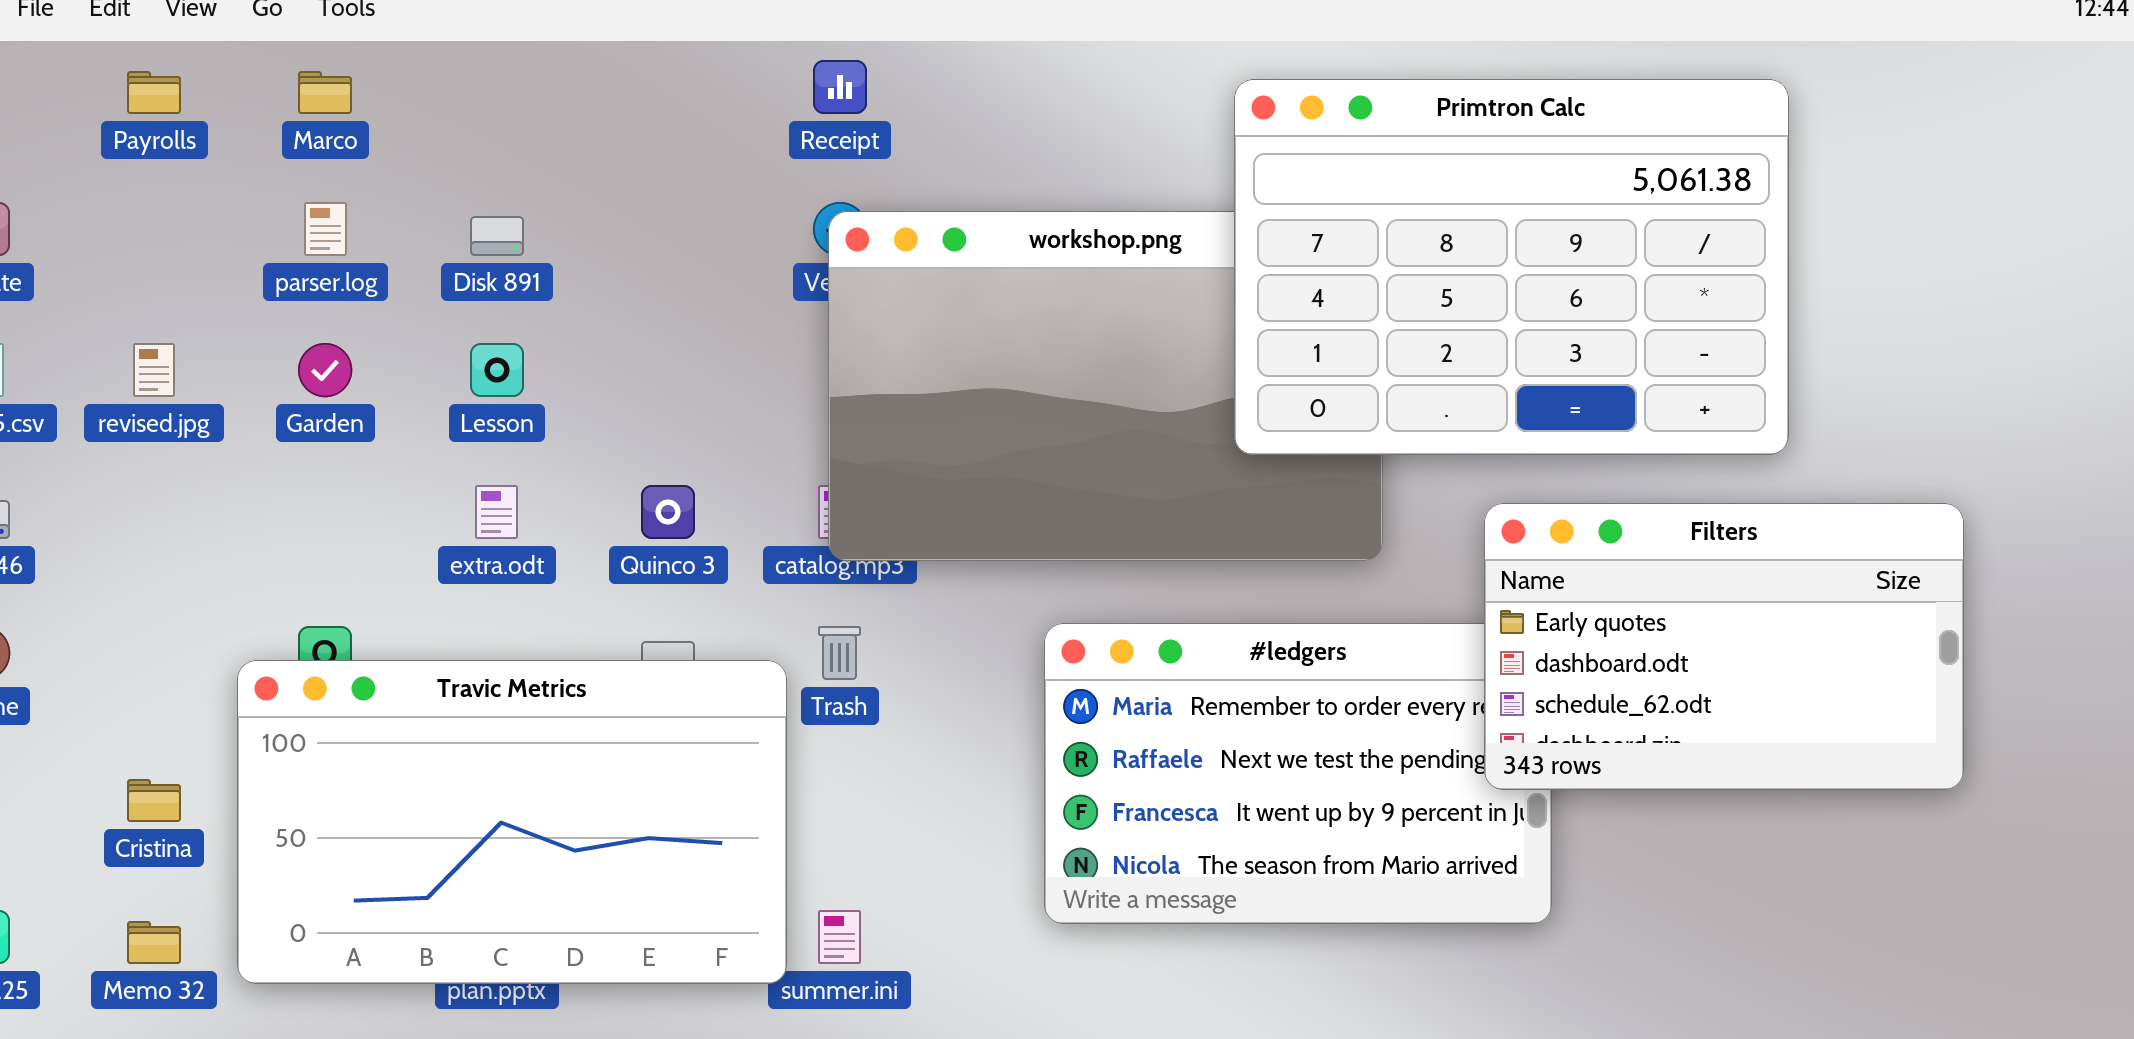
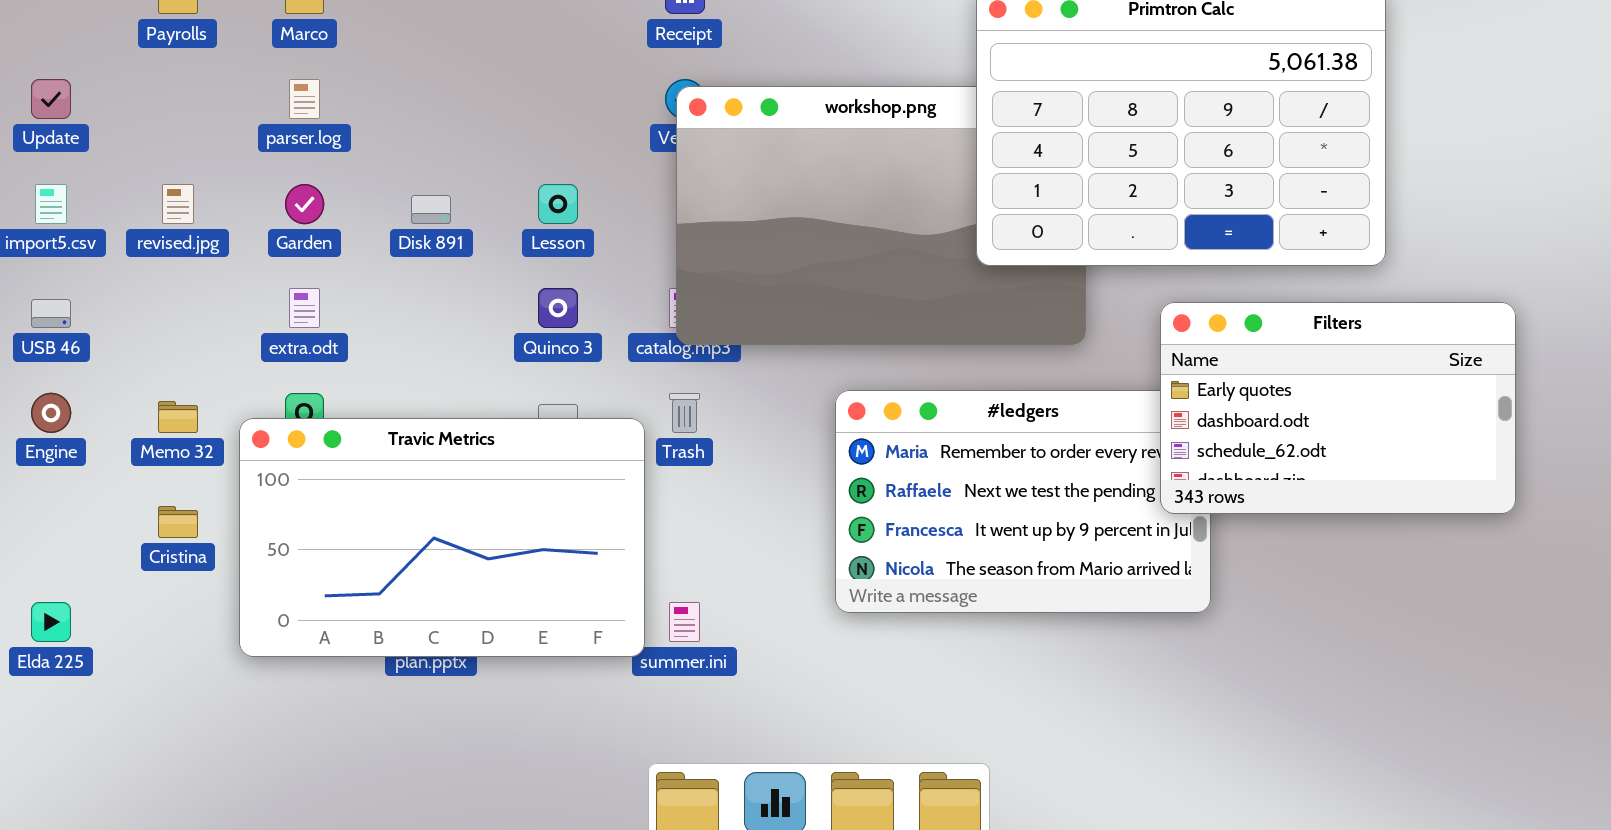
Disk 891: [470,216,524,256] -> [411,195,451,224], moved
Lesson: [470,343,524,397] -> [538,184,578,224], moved
extra.odt: [475,485,518,539] -> [289,288,320,328], moved
Memo 32: [127,921,181,964] -> [158,401,198,433], moved

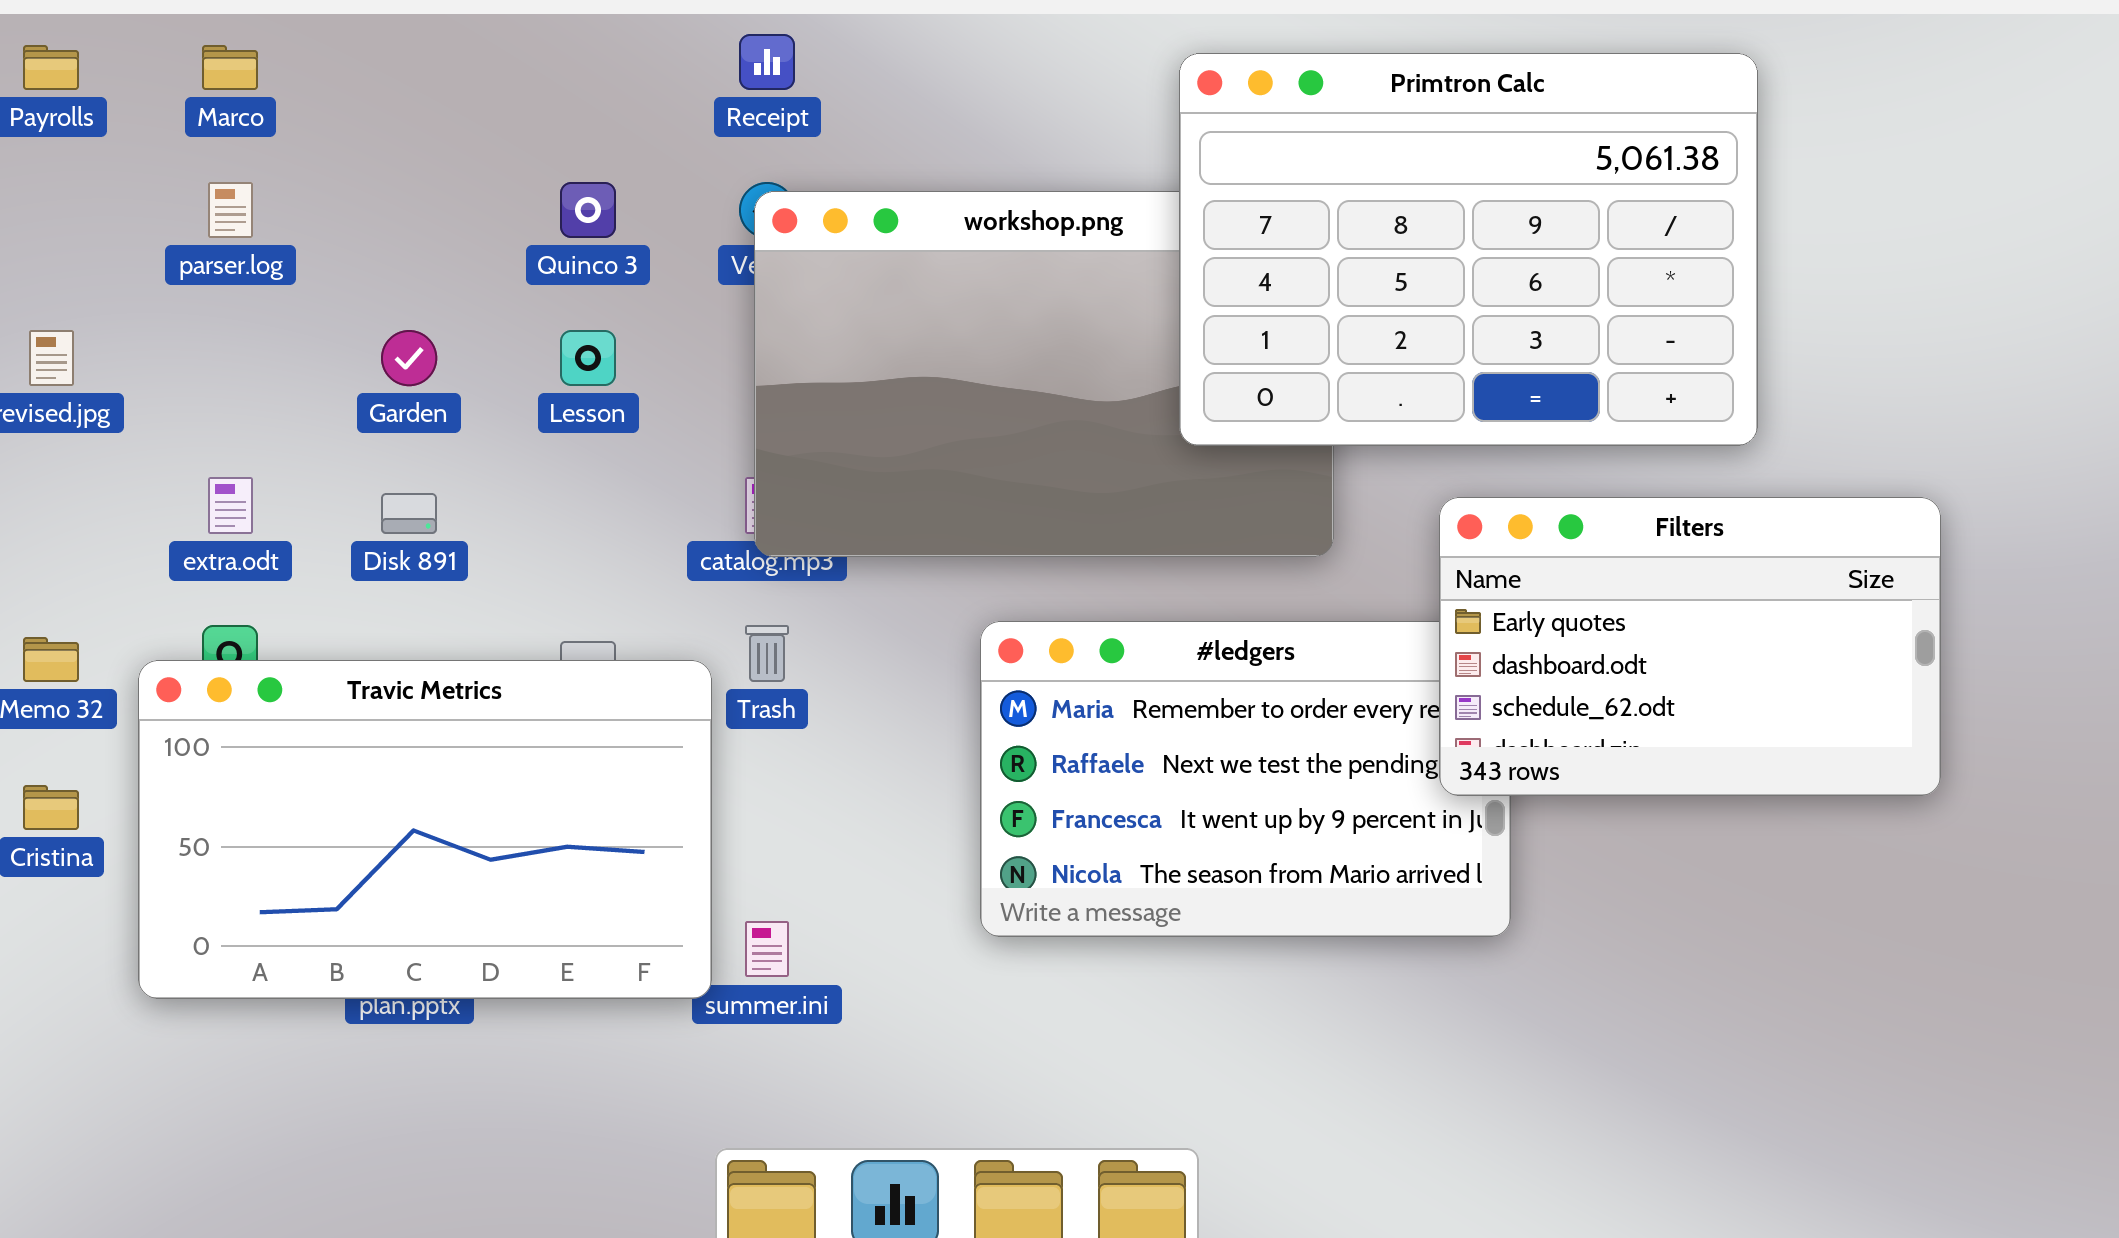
Garden: [285,184,324,224] -> [381,330,437,386], moved
Disk 891: [411,195,451,224] -> [381,493,437,534], moved
Quinco 3: [538,288,578,328] -> [560,182,616,238], moved

